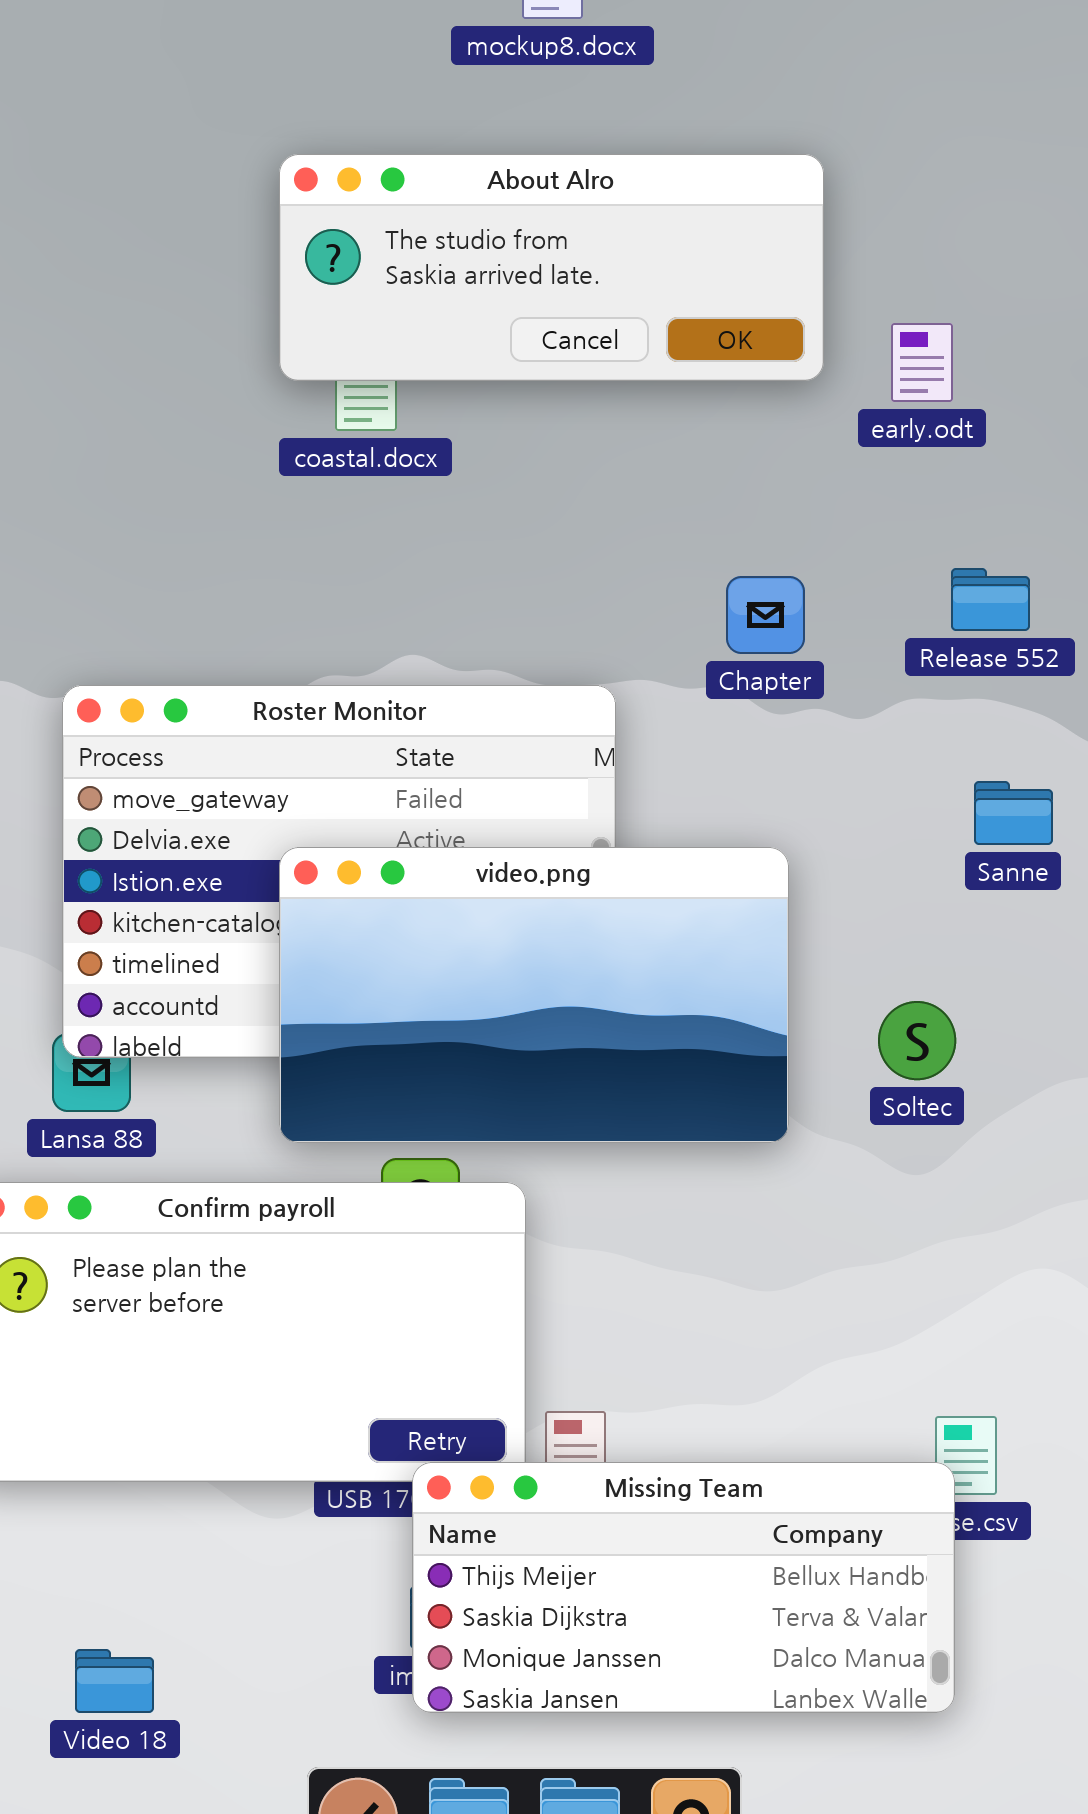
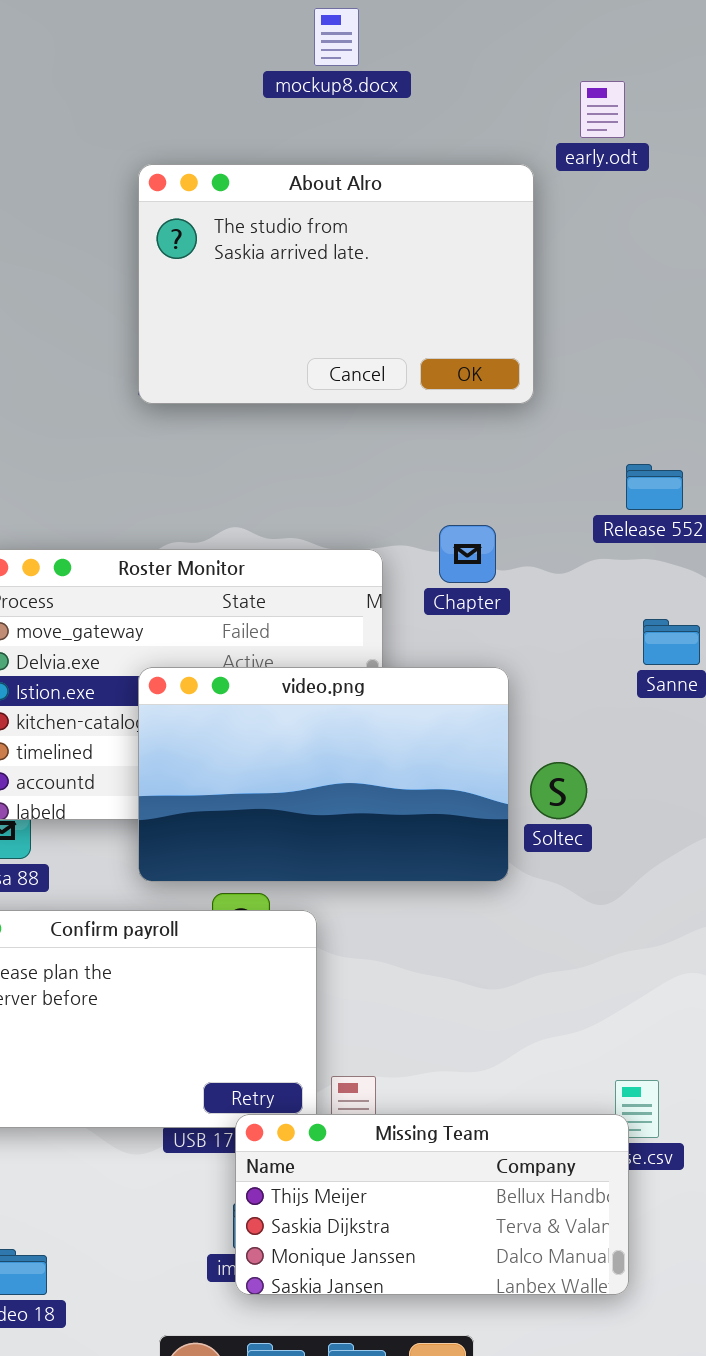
About Alro: [279,154,824,381] -> [138,164,534,404], resized
early.odt: [891,323,953,402] -> [580,81,625,138], moved
Chapter: [726,576,805,654] -> [439,525,496,583], moved
Soltec: [878,1001,956,1080] -> [530,762,587,819], moved

